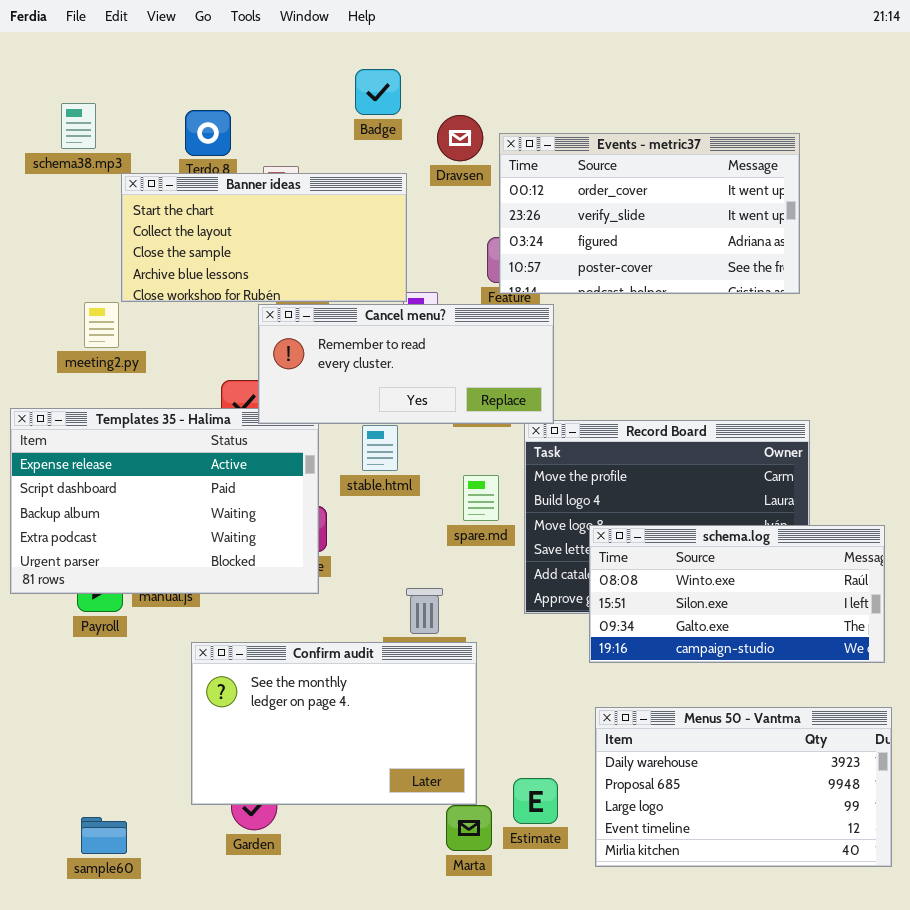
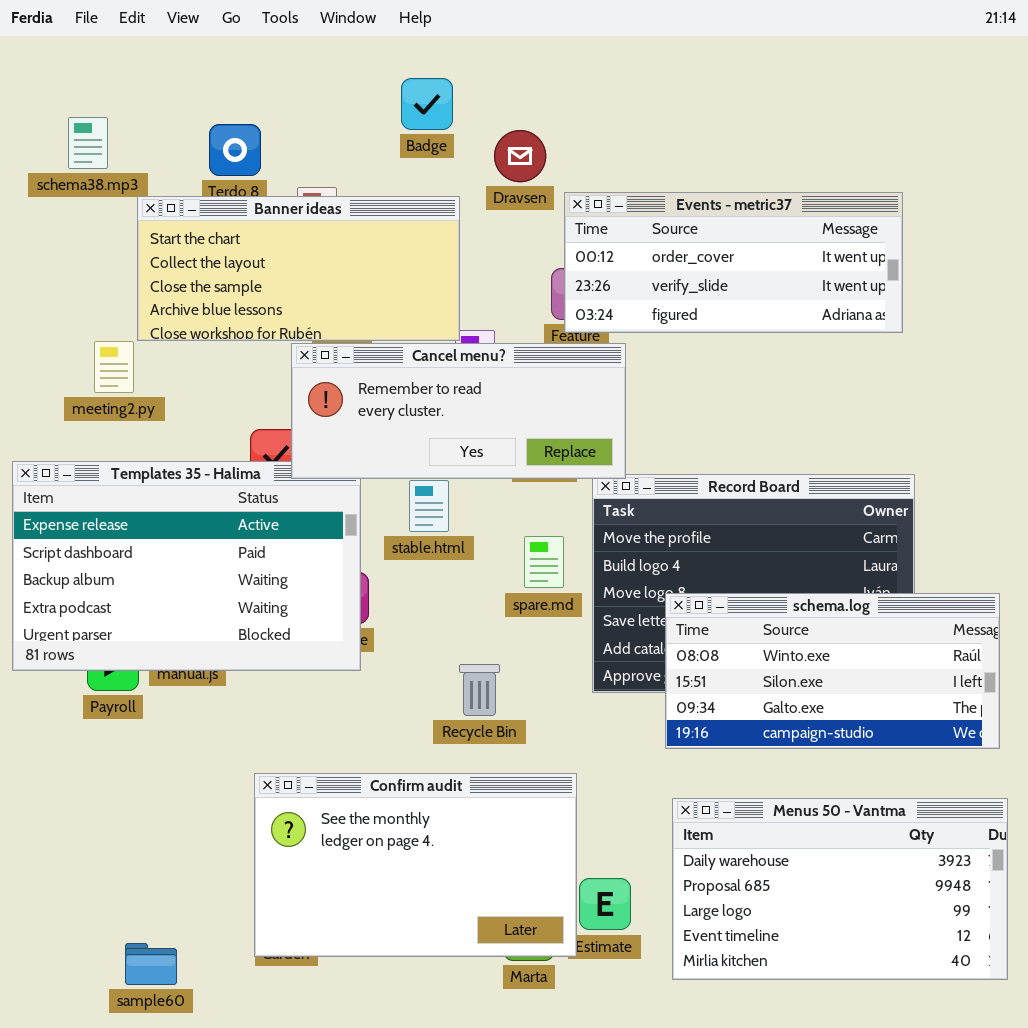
Events - metric37: [499,133,800,294] -> [564,192,903,333], resized
Confirm audit: [191,642,477,805] -> [254,773,577,957], moved
sample60: [81,817,127,854] -> [125,943,177,985], moved

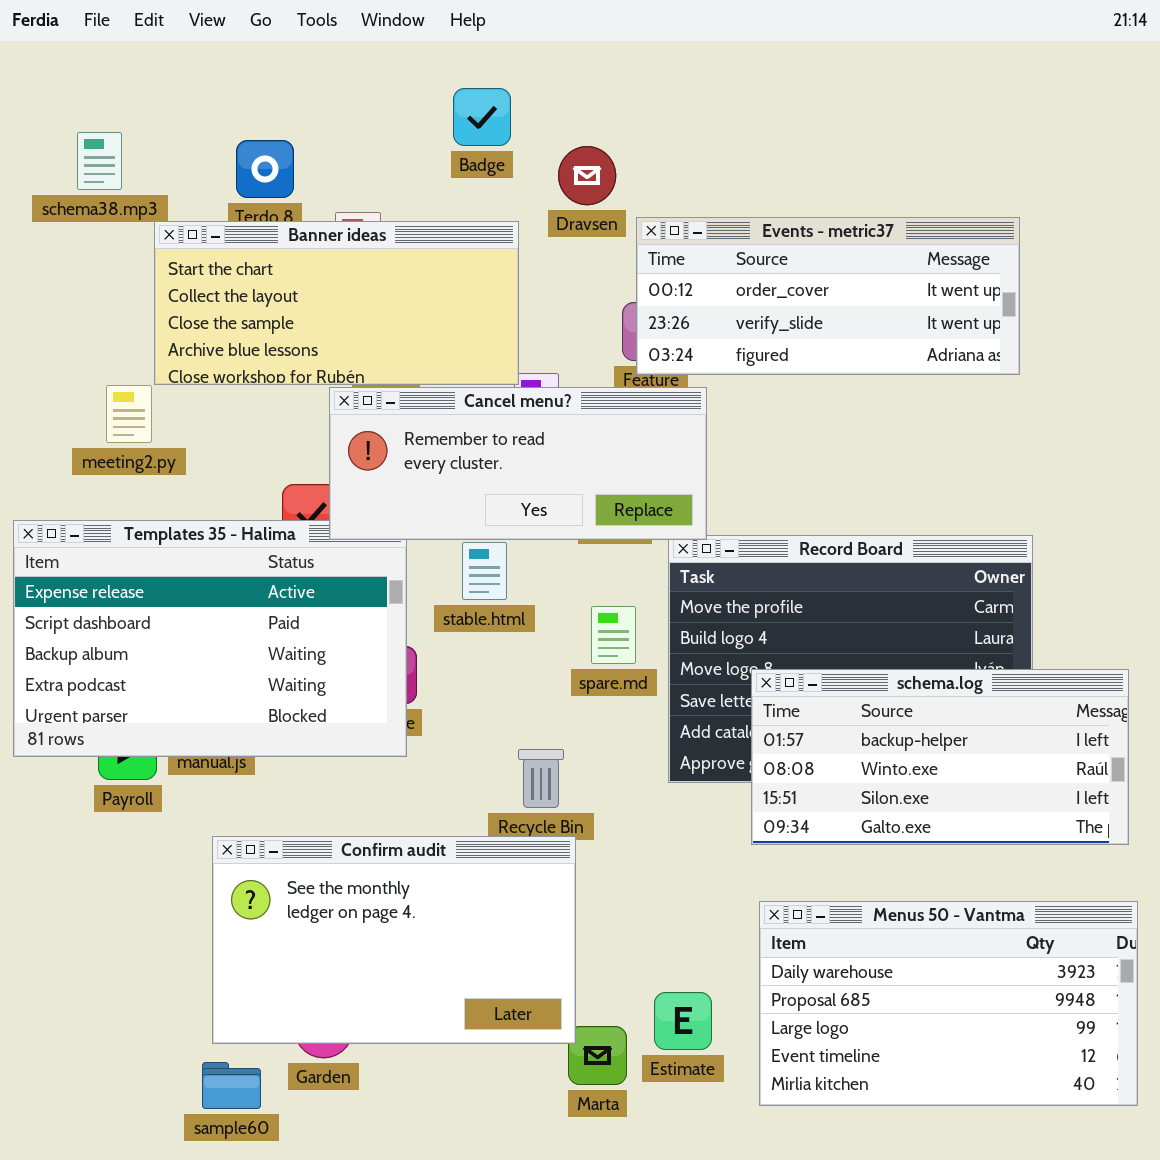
schema.log: [665,593,1000,749] -> [751,669,1129,845], scrolled up 1 row
Confirm audit: [254,773,577,957] -> [212,836,576,1044], moved
sample60: [125,943,177,985] -> [202,1062,261,1109], moved

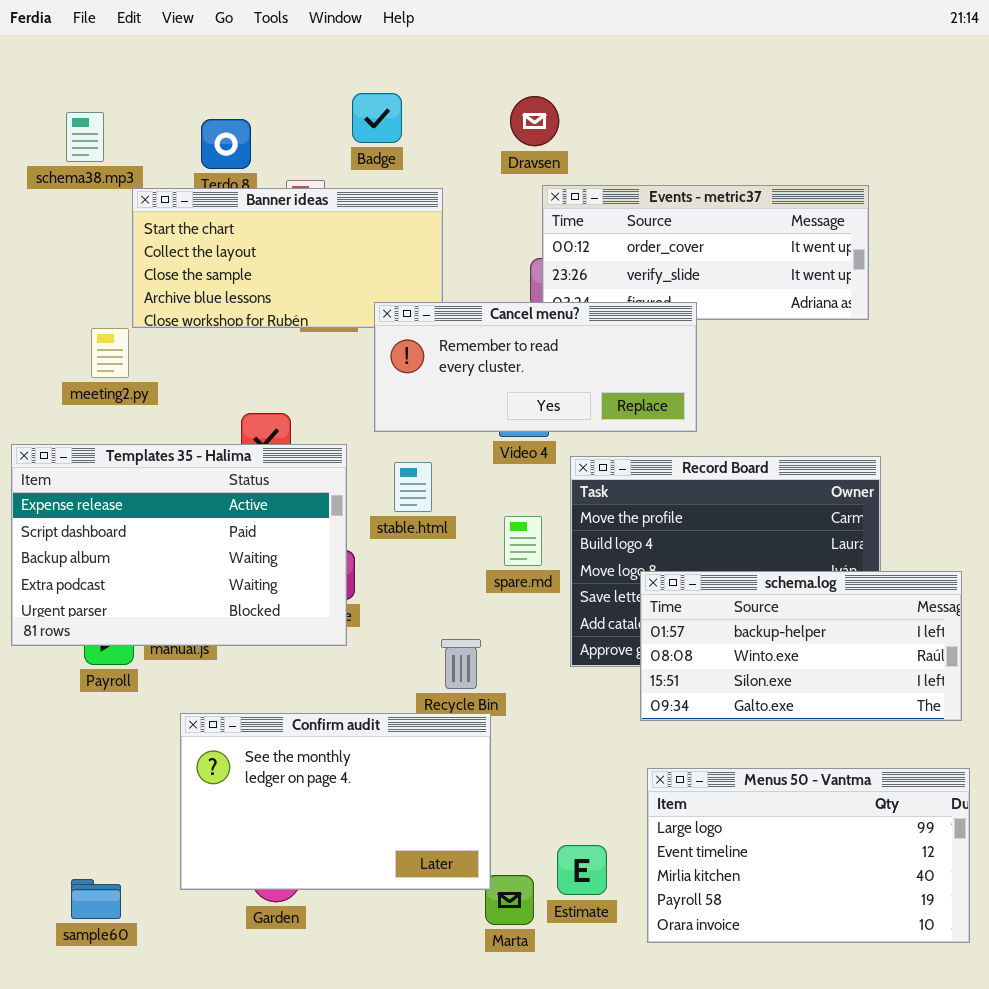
Badge: [453,88,511,146] -> [352,93,402,143], moved
Dravsen: [558,146,616,205] -> [510,96,559,146], moved
Cancel menu?: [329,387,707,540] -> [374,302,697,432], moved
Menus 50 - Vantma: [759,901,1138,1106] -> [647,768,970,943], scrolled down 2 rows
sample60: [202,1062,261,1109] -> [71,879,121,919], moved

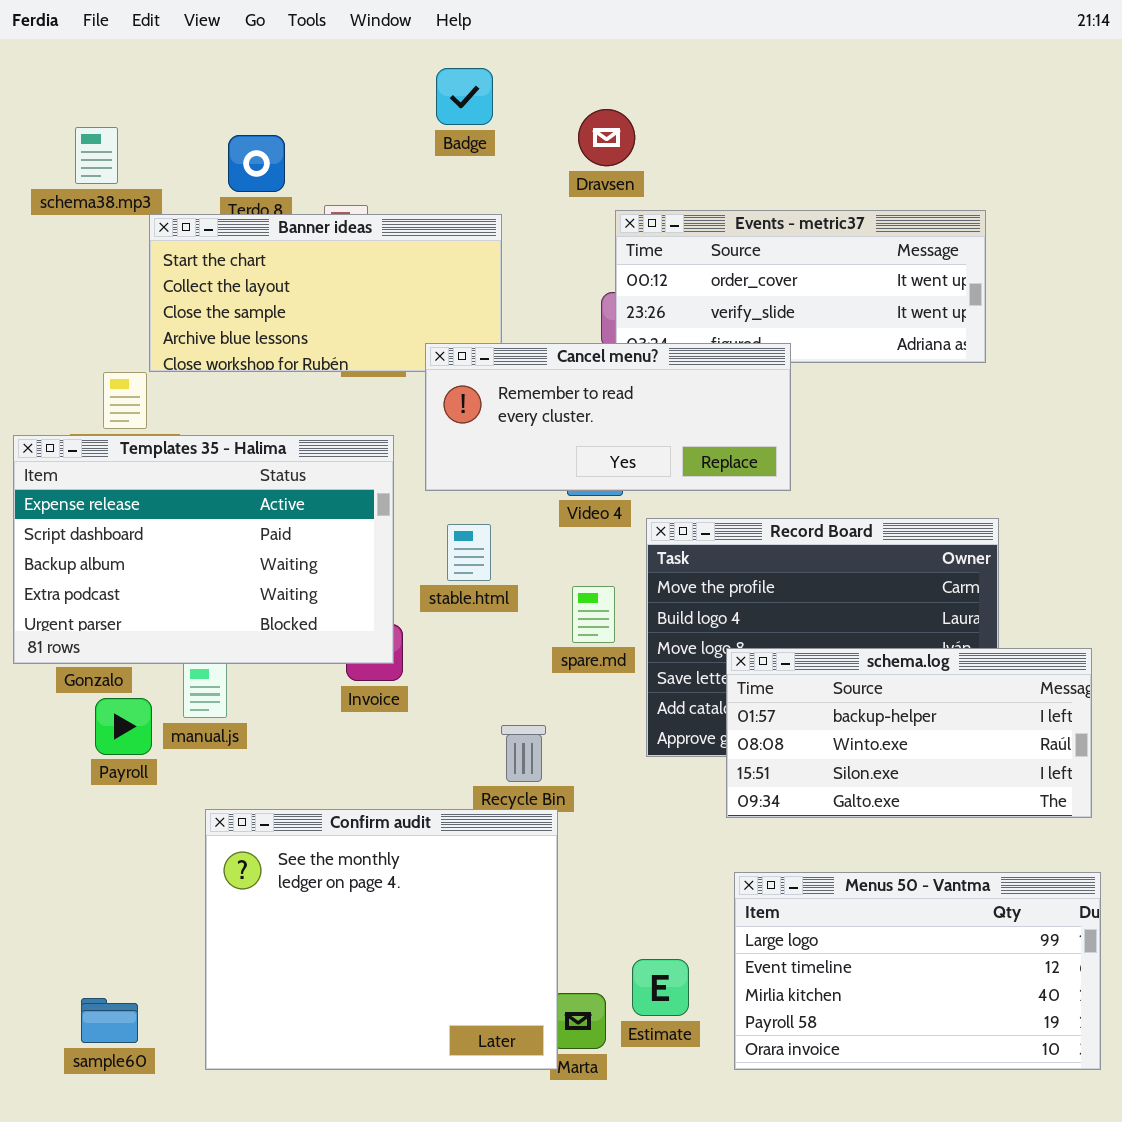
Badge: [352,93,402,143] -> [436,68,493,125], moved
Templates 35 - Halima: [11,444,347,646] -> [13,435,394,664], moved
Confirm audit: [180,713,491,890] -> [205,809,558,1070], resized

